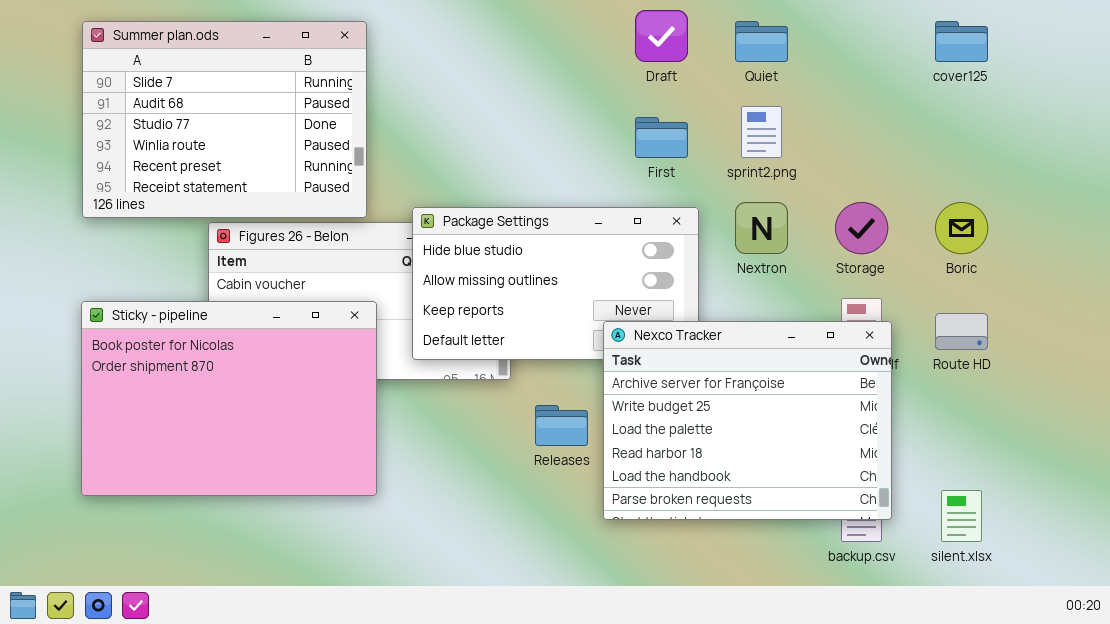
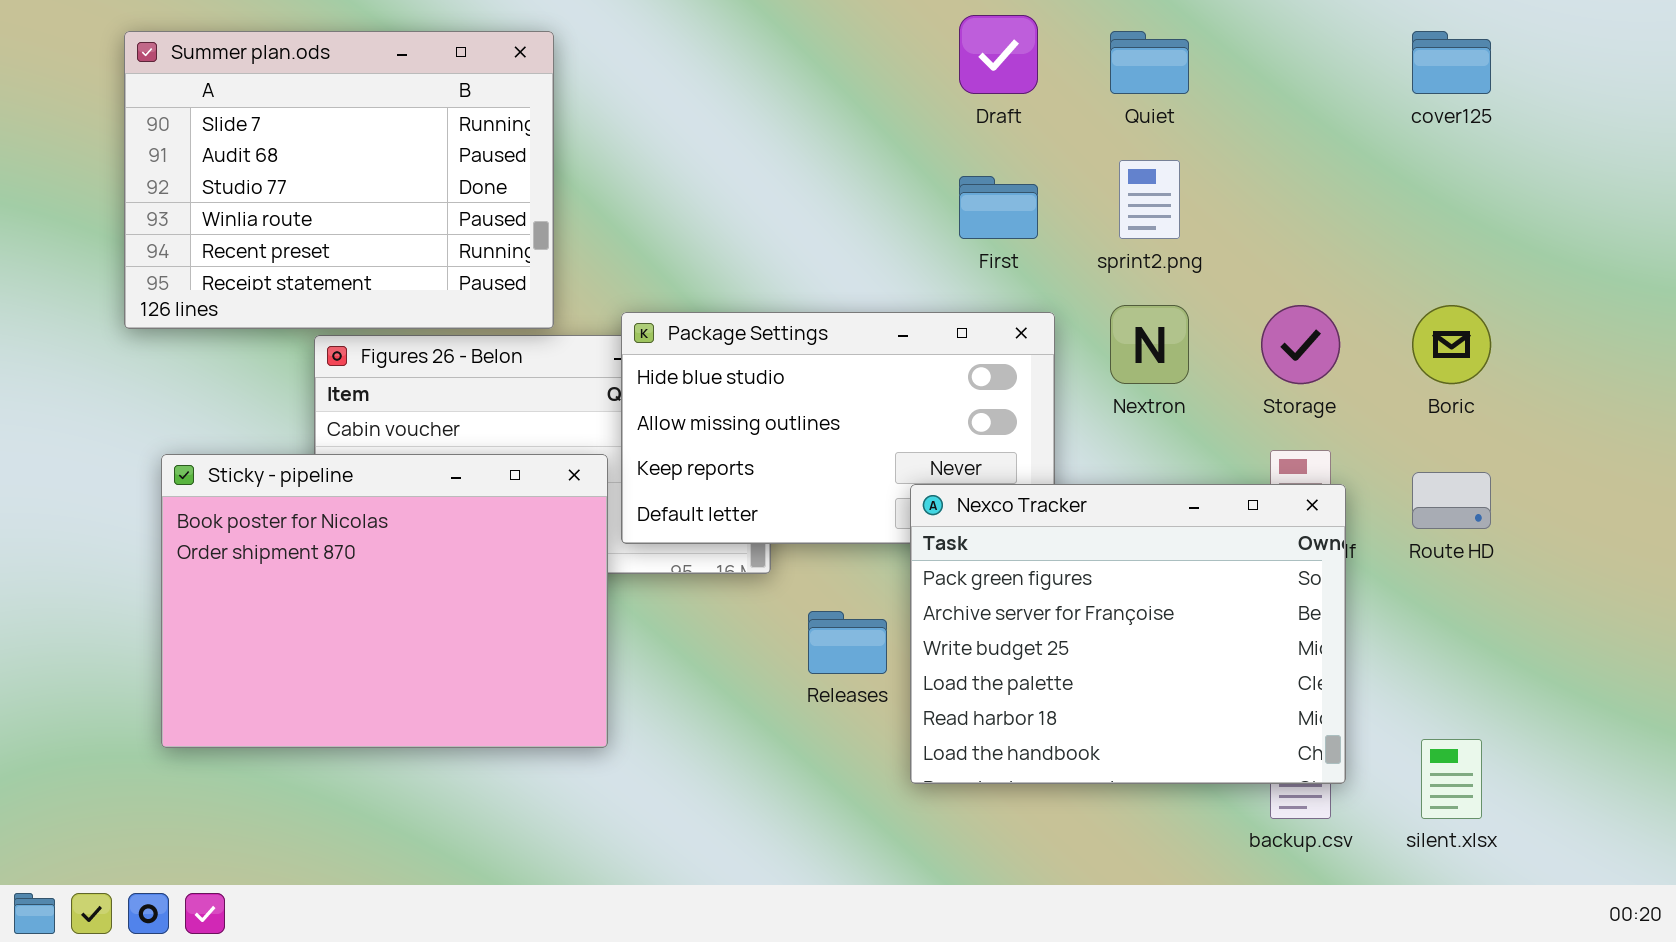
Sticky - pipeline: [81,301,377,496] -> [161,454,608,748], moved
Nexco Tracker: [603,321,892,520] -> [910,484,1346,784], scrolled up 1 row

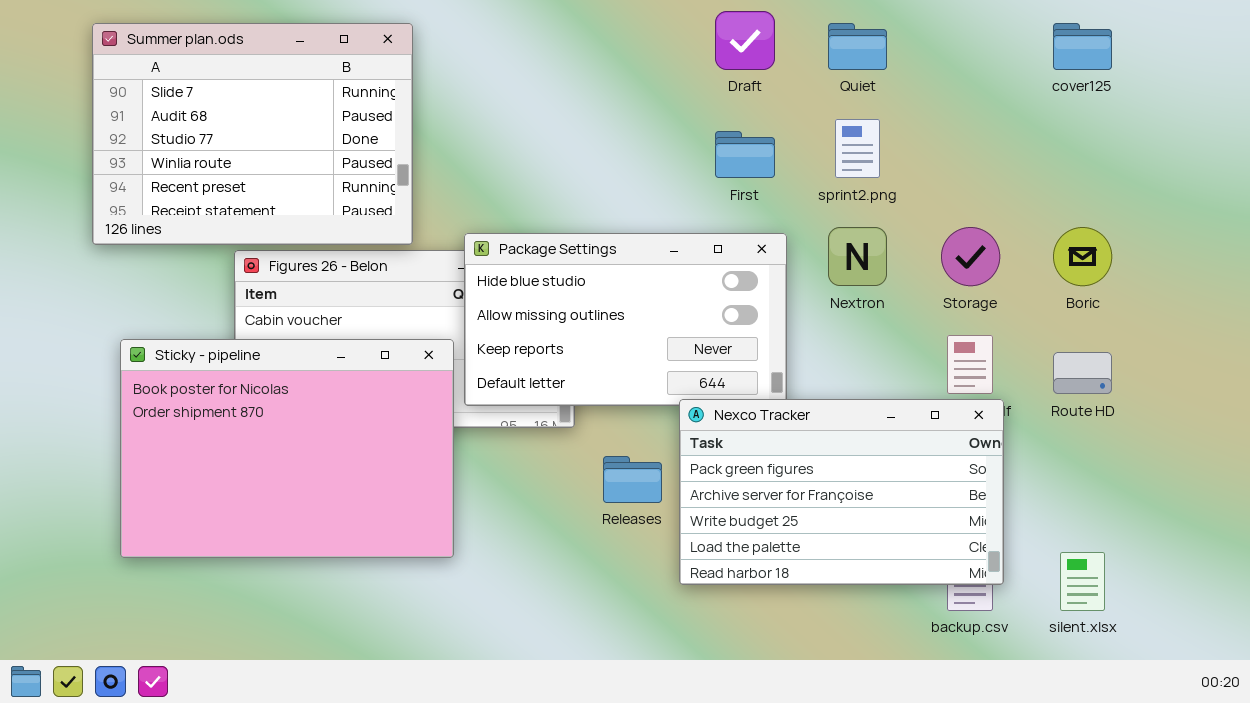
Nexco Tracker: [910,484,1346,784] -> [679,399,1004,585], resized

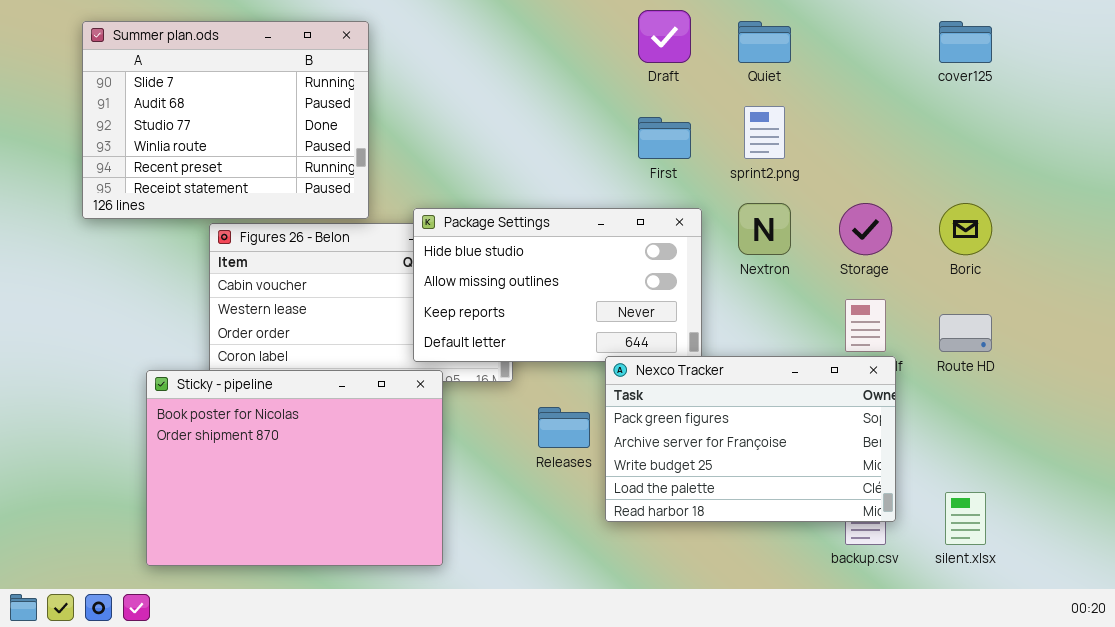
Sticky - pipeline: [120,339,454,558] -> [146,370,443,566], moved

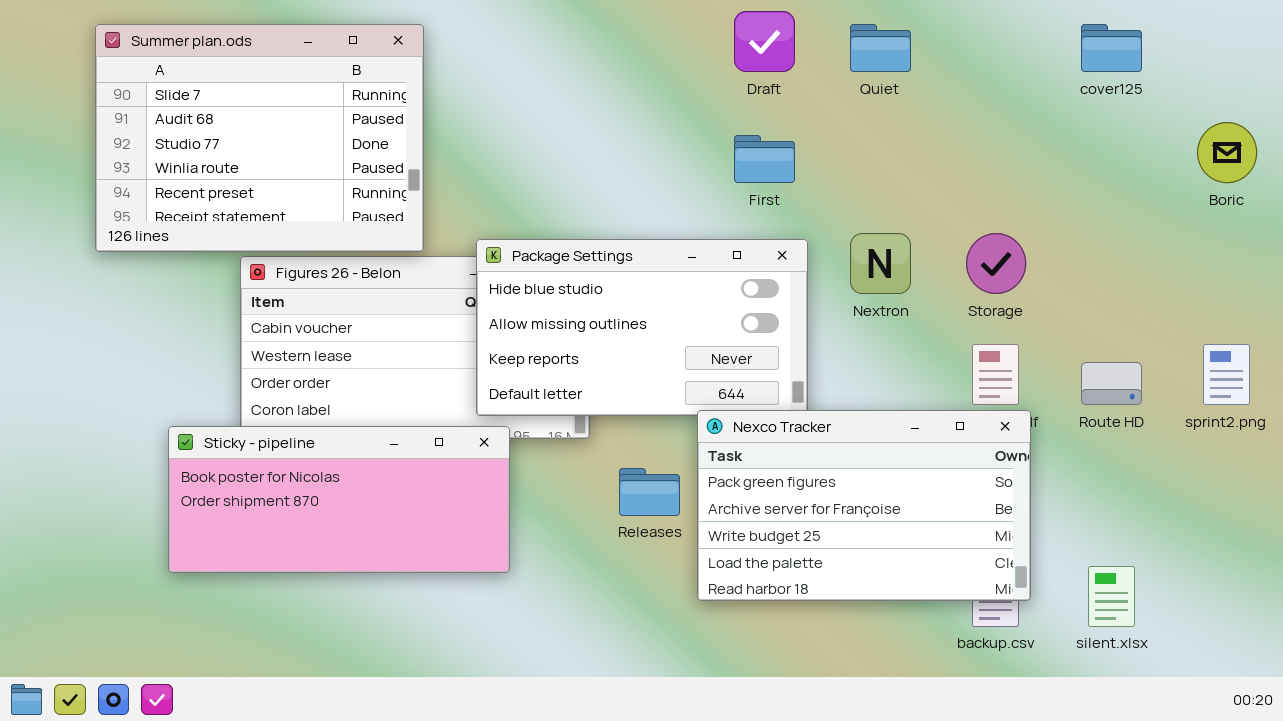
sprint2.png: [744,106,785,159] -> [1203,344,1250,405], moved
Boric: [939,203,992,255] -> [1197,122,1257,183], moved
Sticky - pipeline: [146,370,443,566] -> [168,426,510,573], resized

